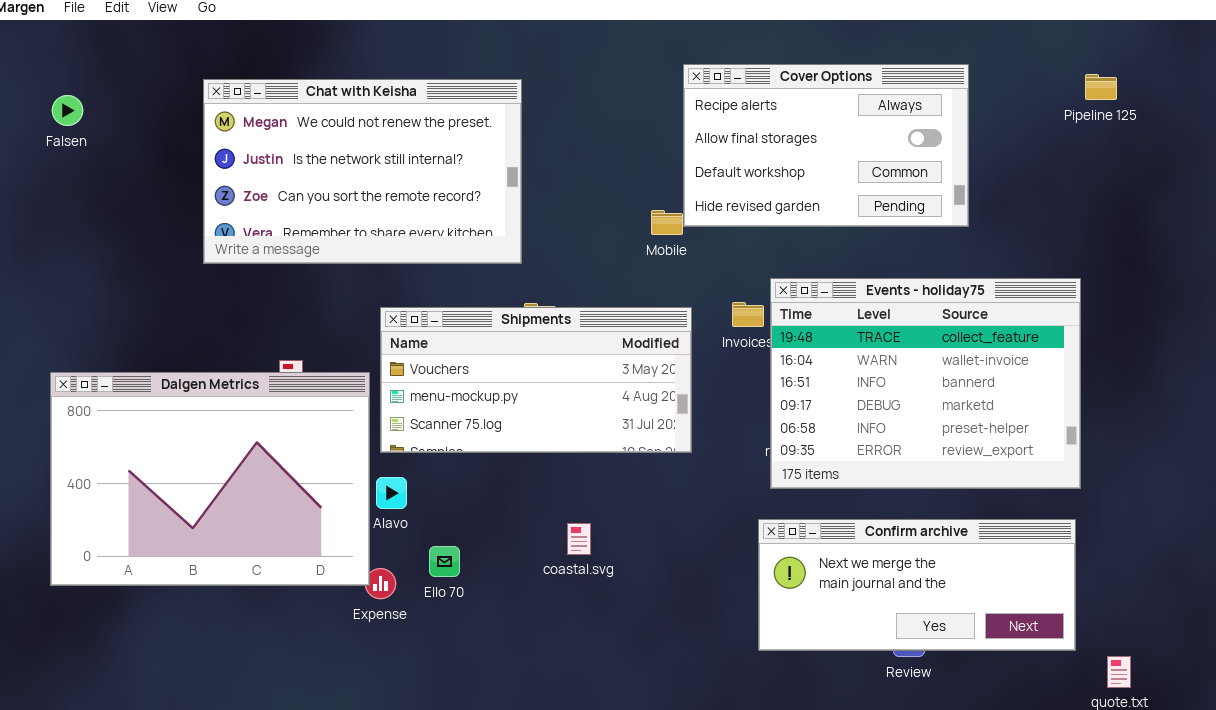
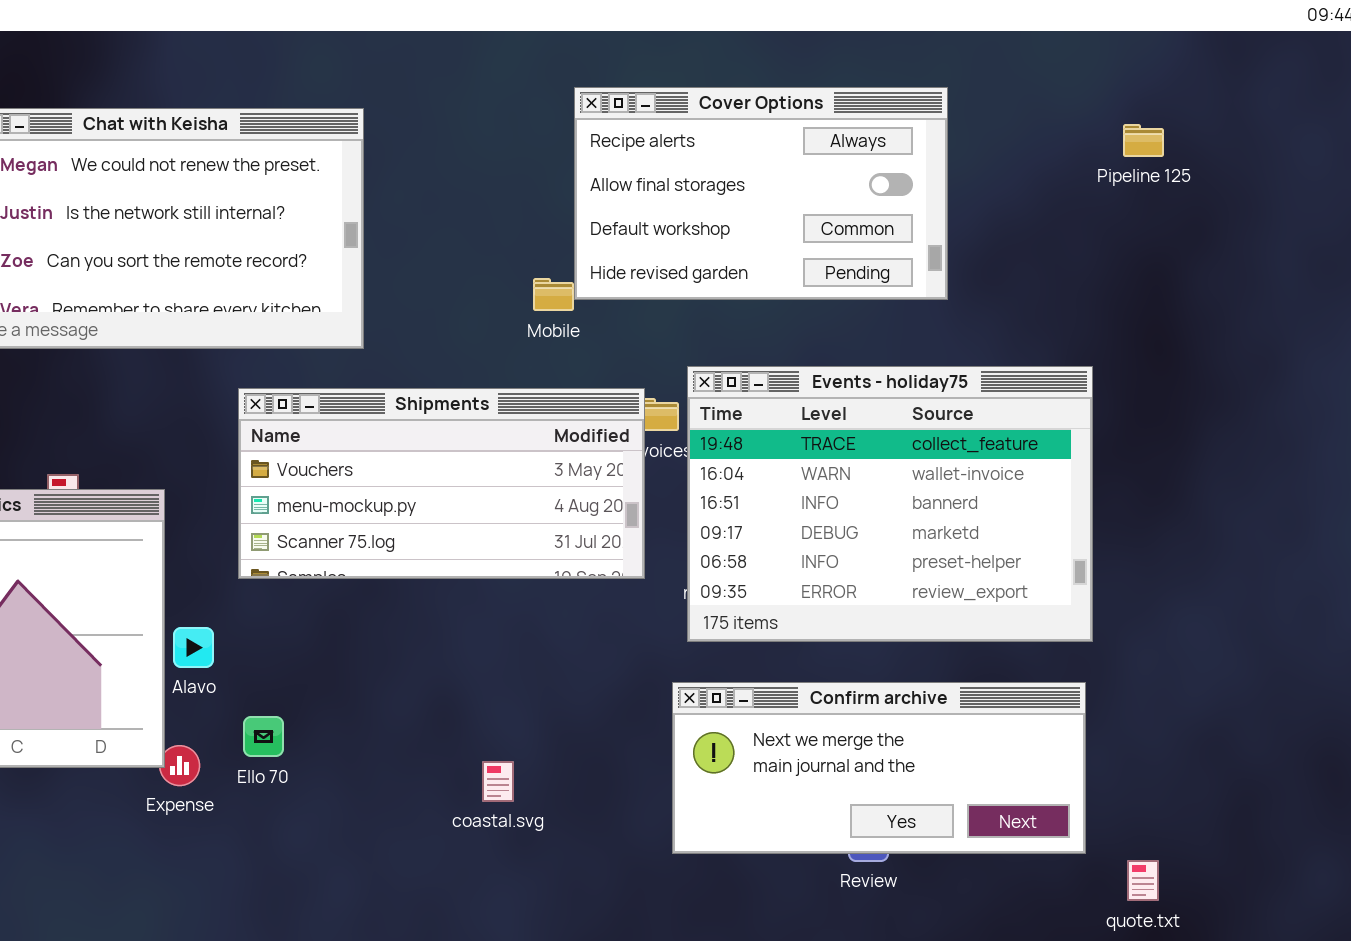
Pipeline 125: [1085,74,1117,100] -> [1123,124,1164,157], moved
Shipments: [380,307,692,453] -> [238,388,645,579], moved
coastal.svg: [567,523,591,555] -> [482,761,514,802], moved

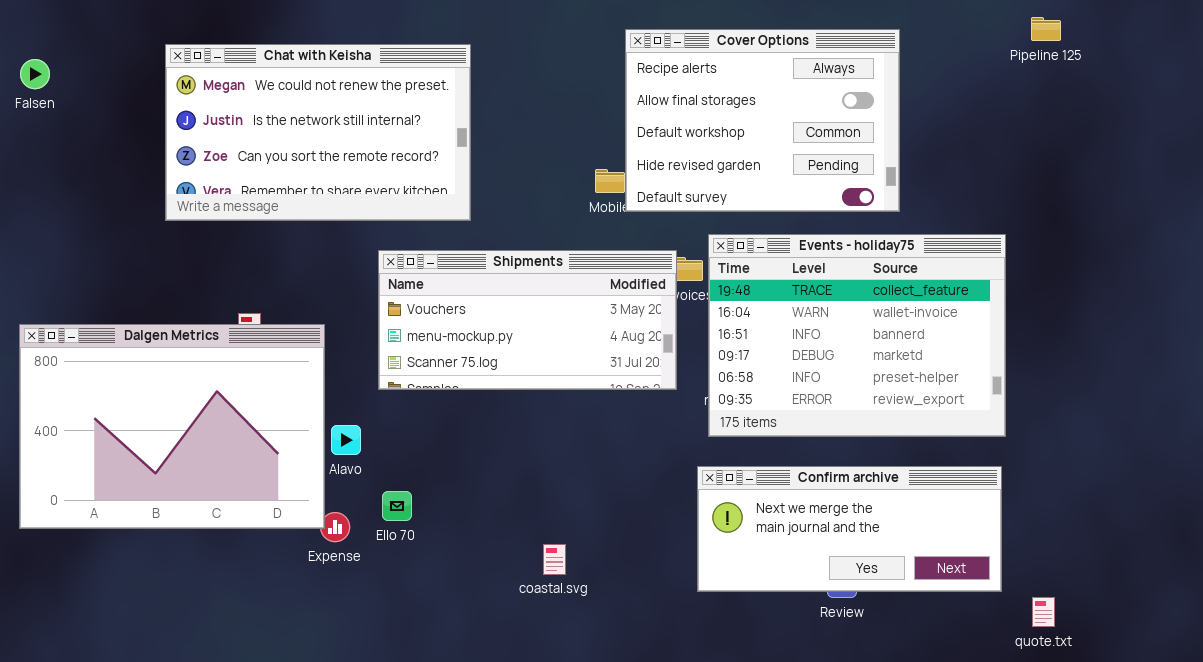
Cover Options: [574,87,948,300] -> [625,29,900,212], resized
Pipeline 125: [1123,124,1164,157] -> [1031,17,1061,41], moved
coastal.svg: [482,761,514,802] -> [543,544,566,575], moved

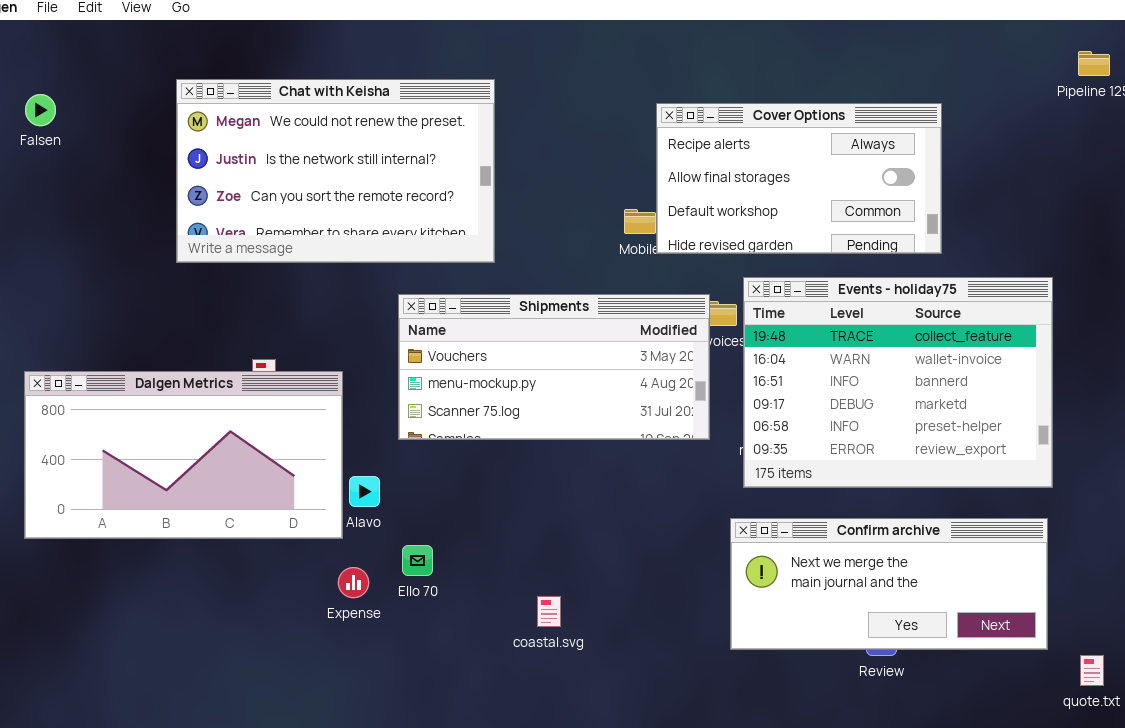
Cover Options: [625,29,900,212] -> [656,103,942,254], resized
Dalgen Metrics: [19,324,325,529] -> [24,371,343,539], resized
coastal.svg: [543,544,566,575] -> [537,596,561,627], moved

